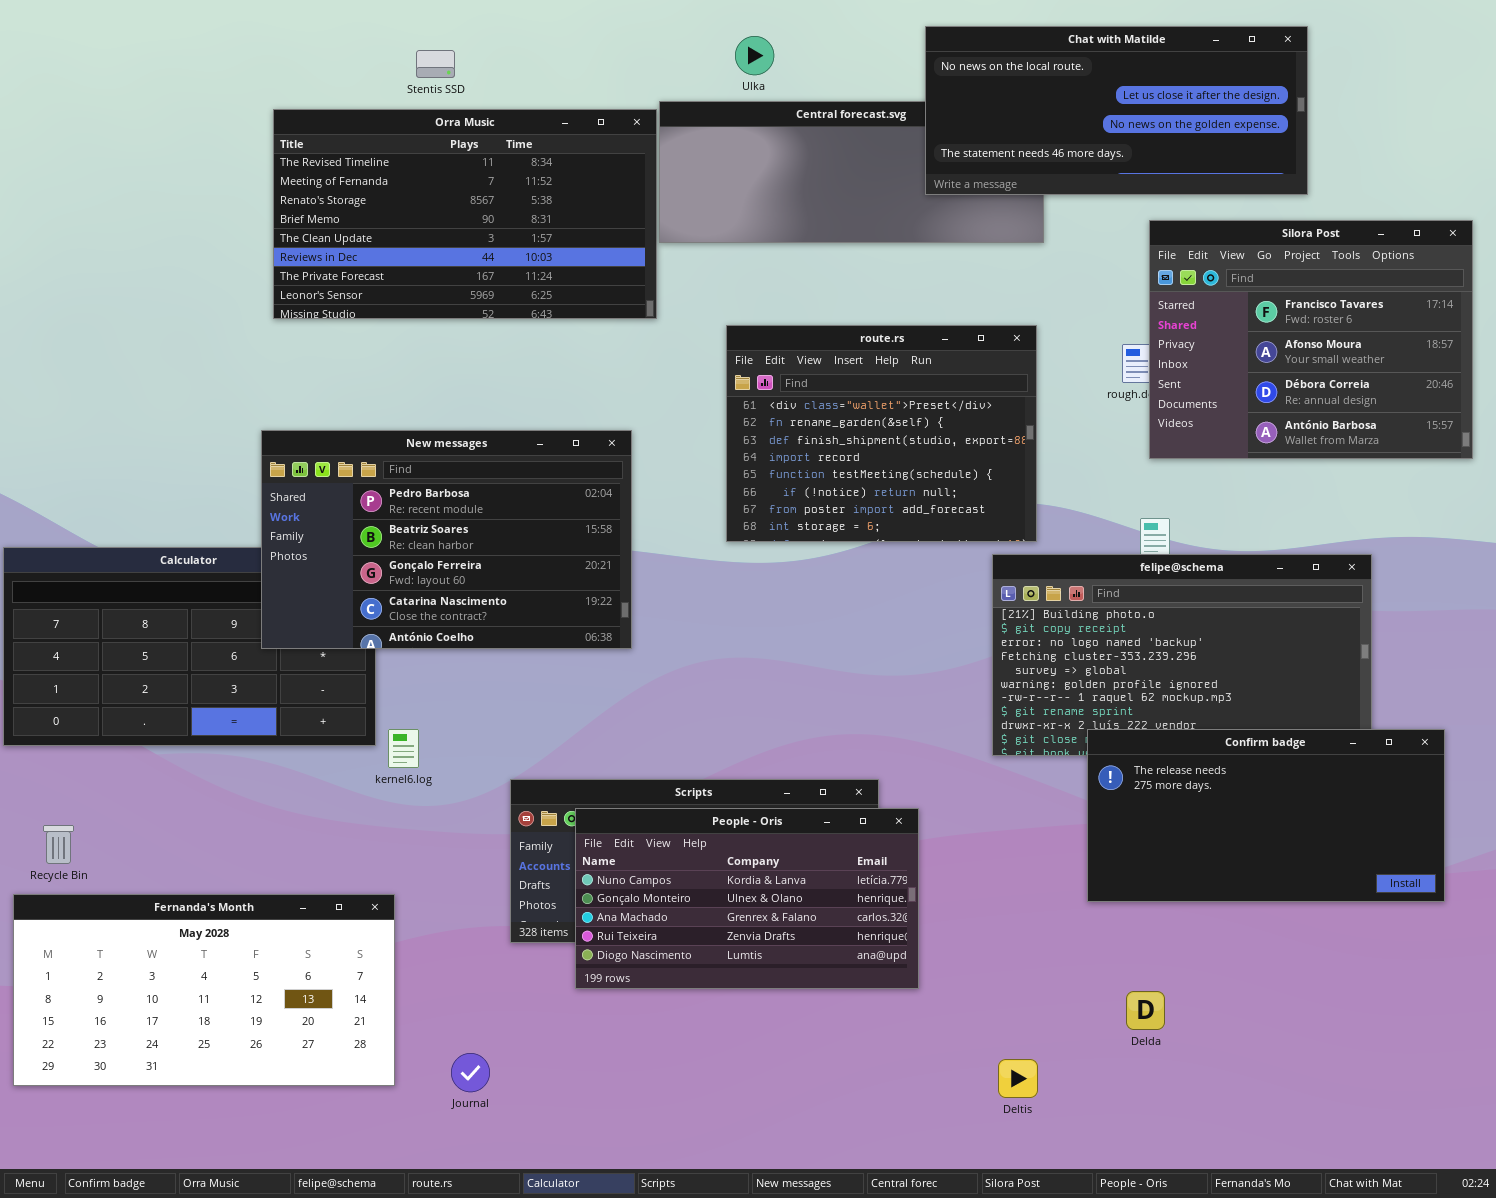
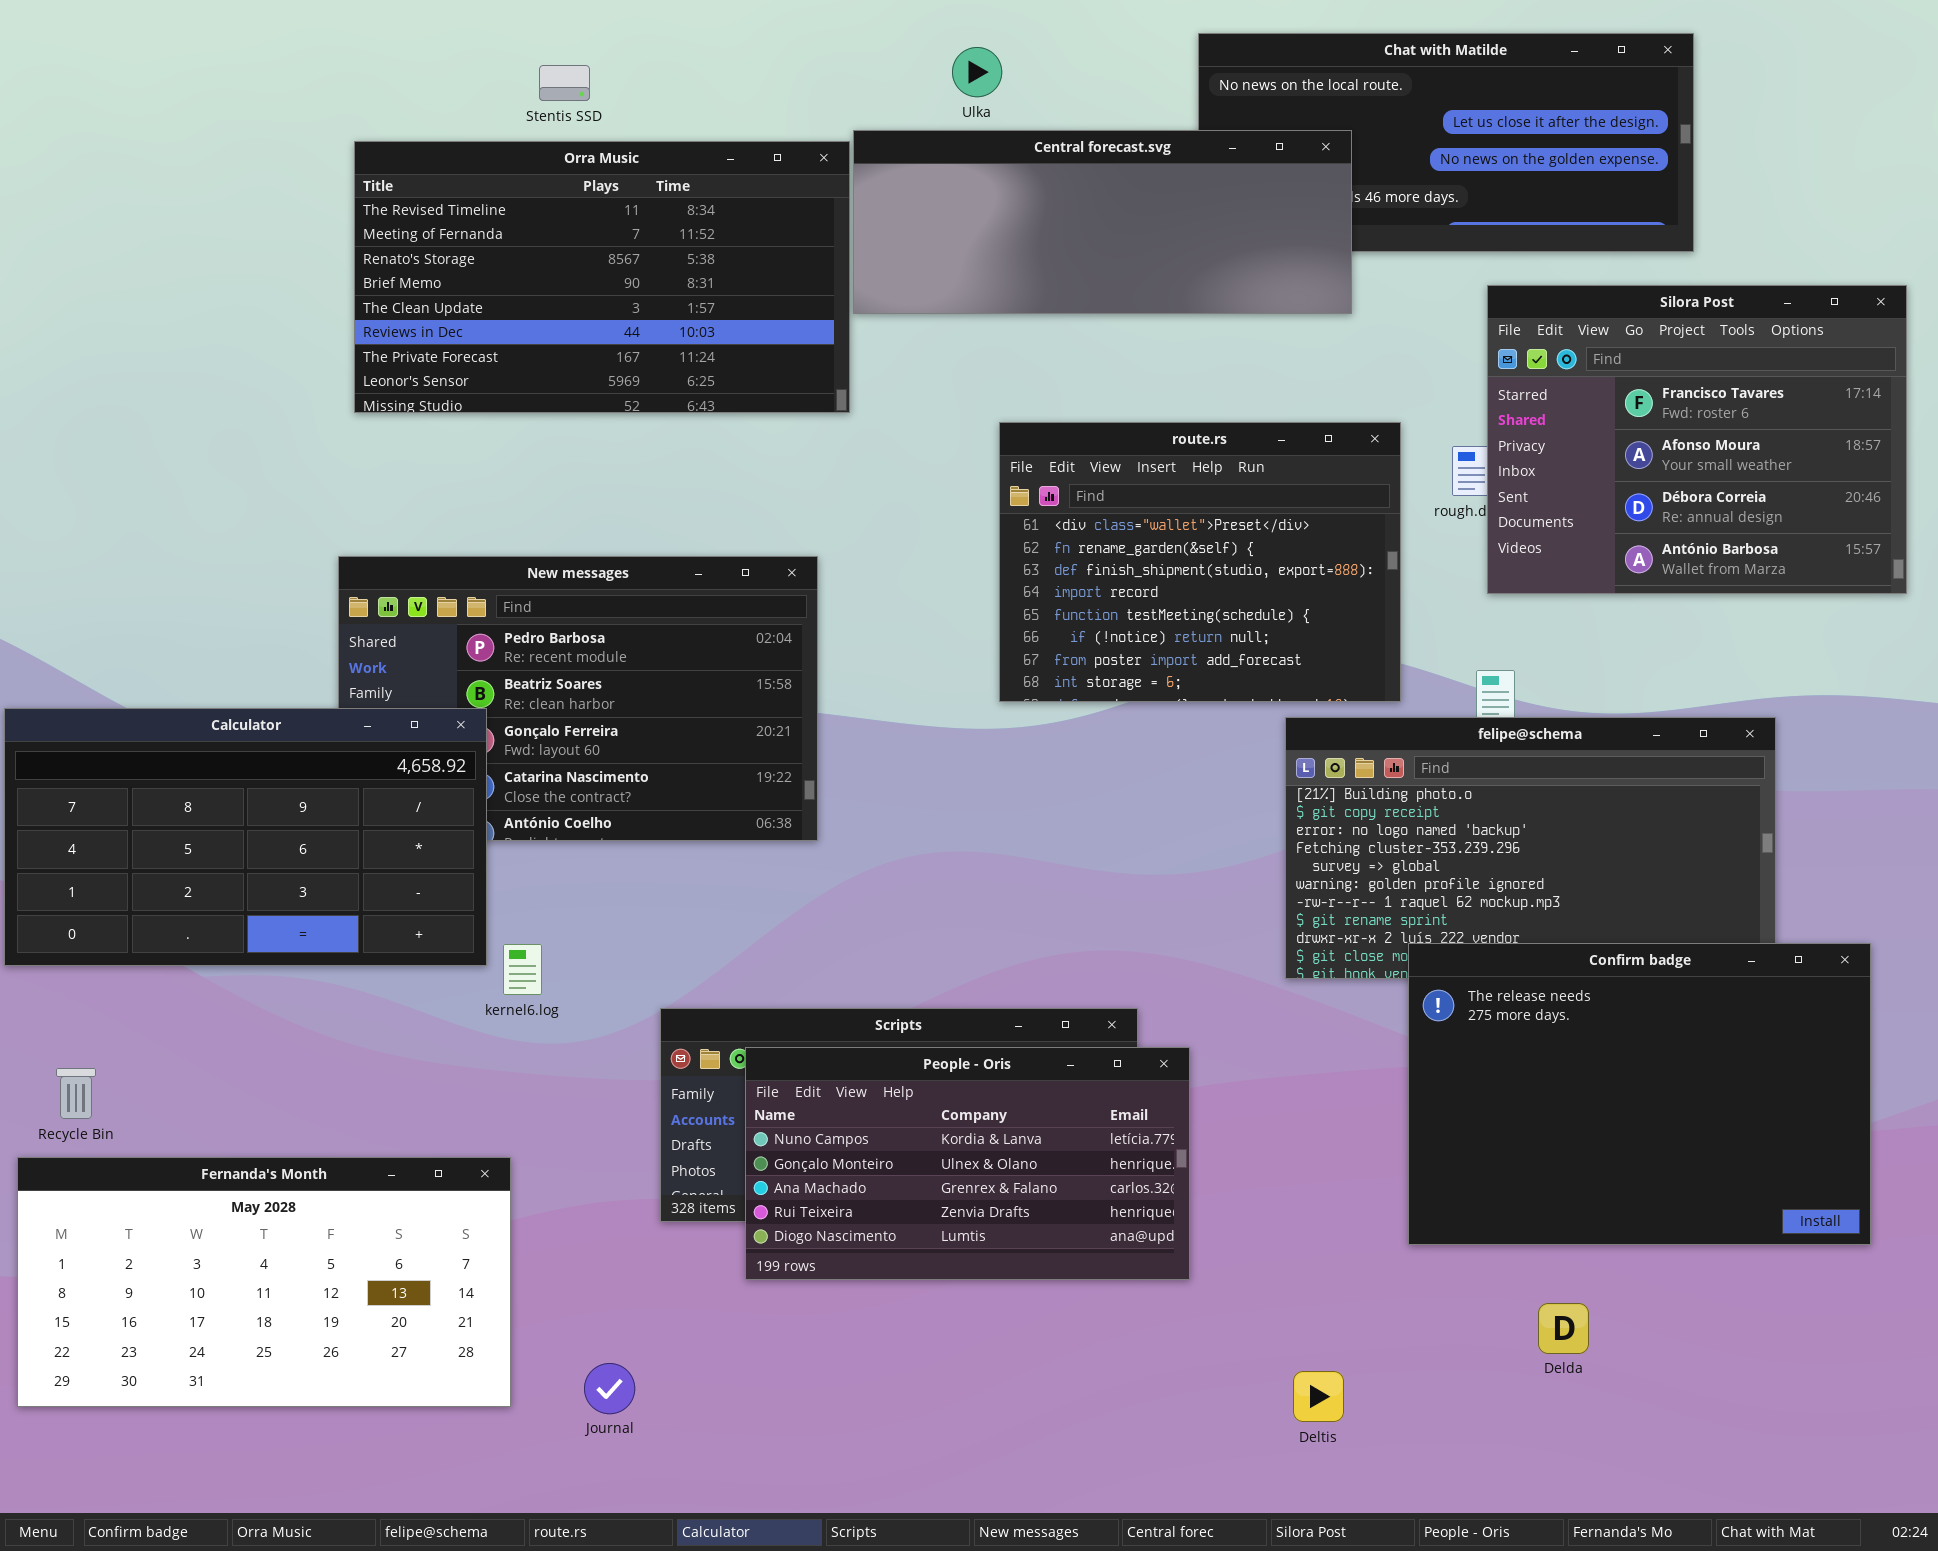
Central forecast.svg: [659,101,1044,243] -> [853,130,1352,314], raised
route.rs: [726,325,1037,542] -> [999,422,1401,702], moved
Calculator: [3,547,376,746] -> [4,708,487,966], raised
Confirm badge: [1087,729,1445,902] -> [1408,943,1871,1245], resized
Delda: [1126,991,1165,1030] -> [1538,1303,1589,1354], moved

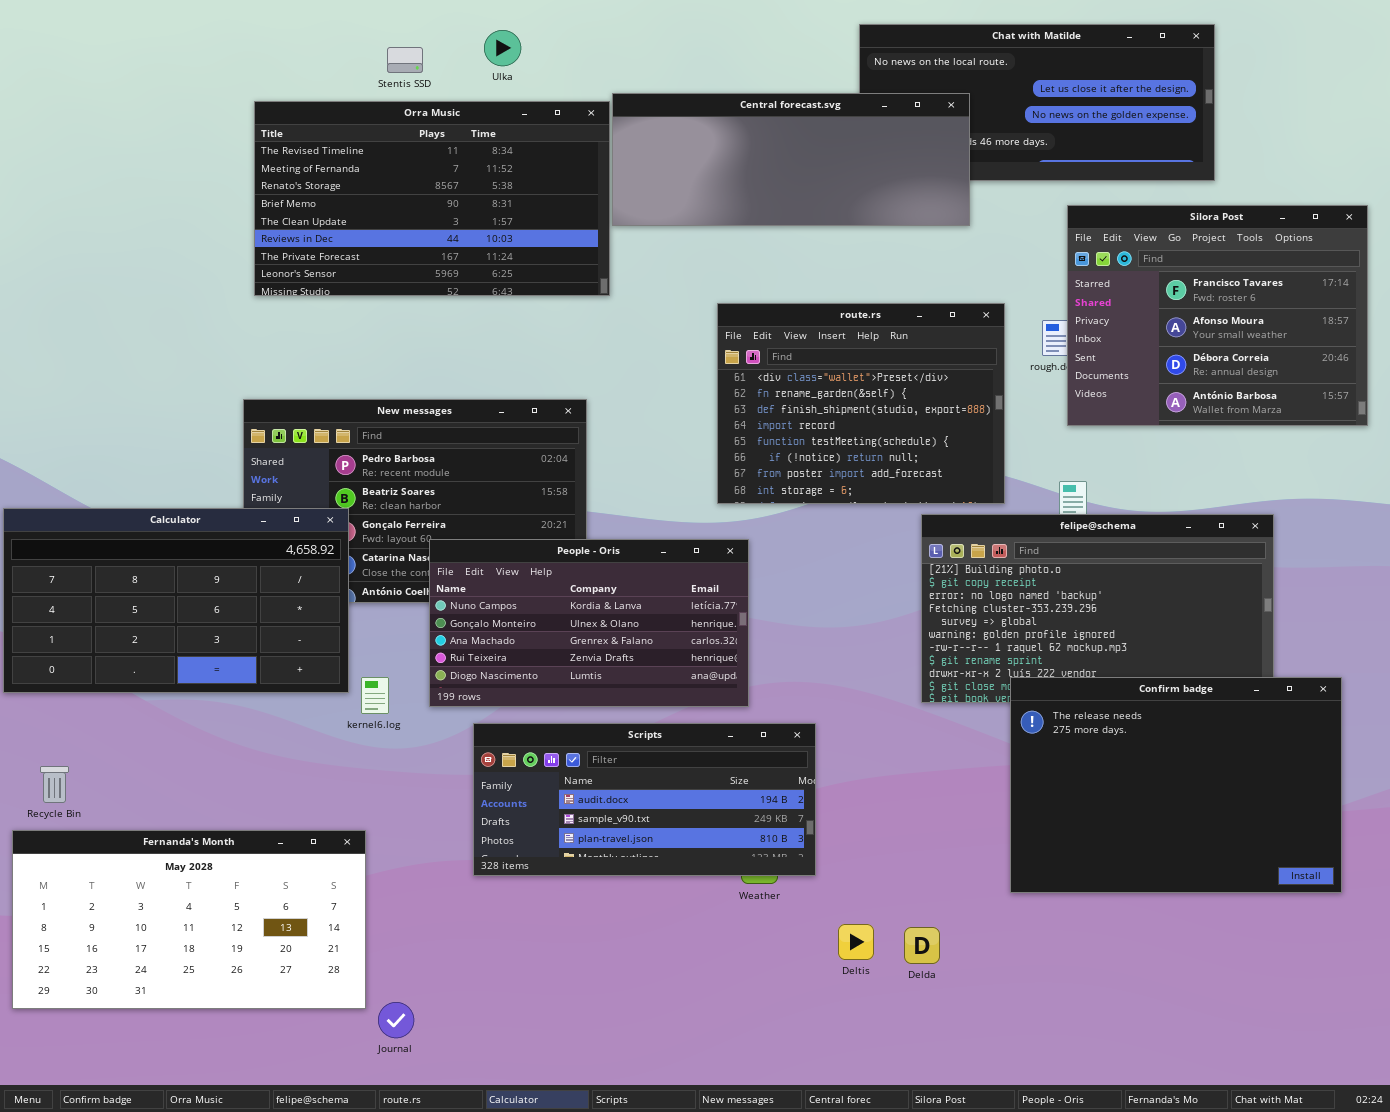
Ulka: [952,47,1002,97] -> [484,30,521,66], moved
People - Oris: [745,1047,1190,1280] -> [429,539,749,707], moved
Delda: [1538,1303,1589,1354] -> [904,927,940,964], moved
Journal: [584,1363,635,1414] -> [378,1002,414,1038], moved
Deltis: [1293,1371,1344,1422] -> [838,924,874,960], moved

